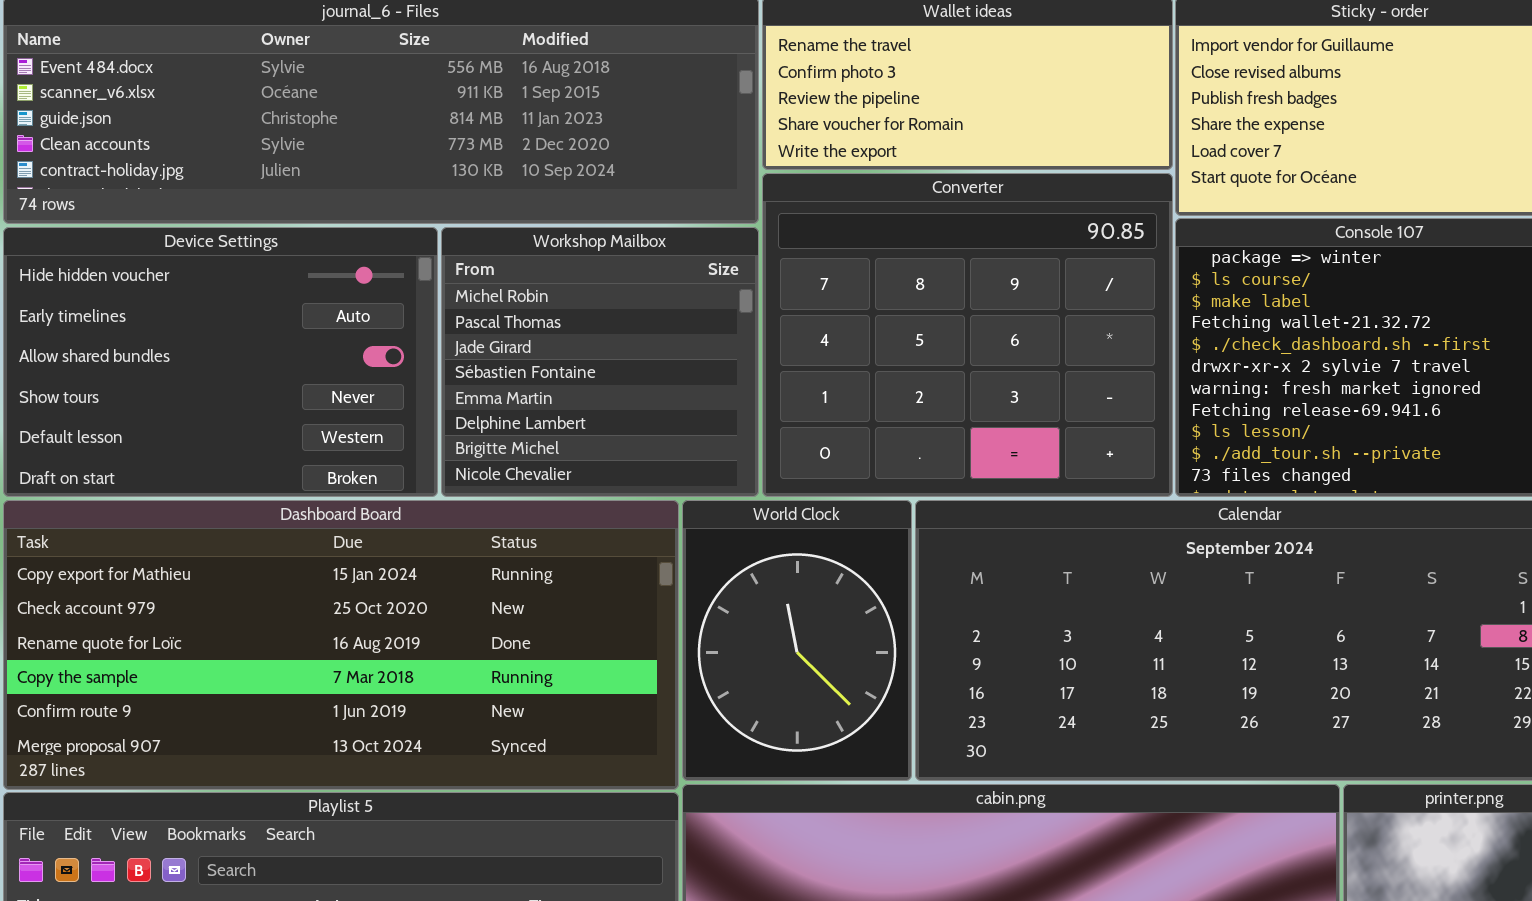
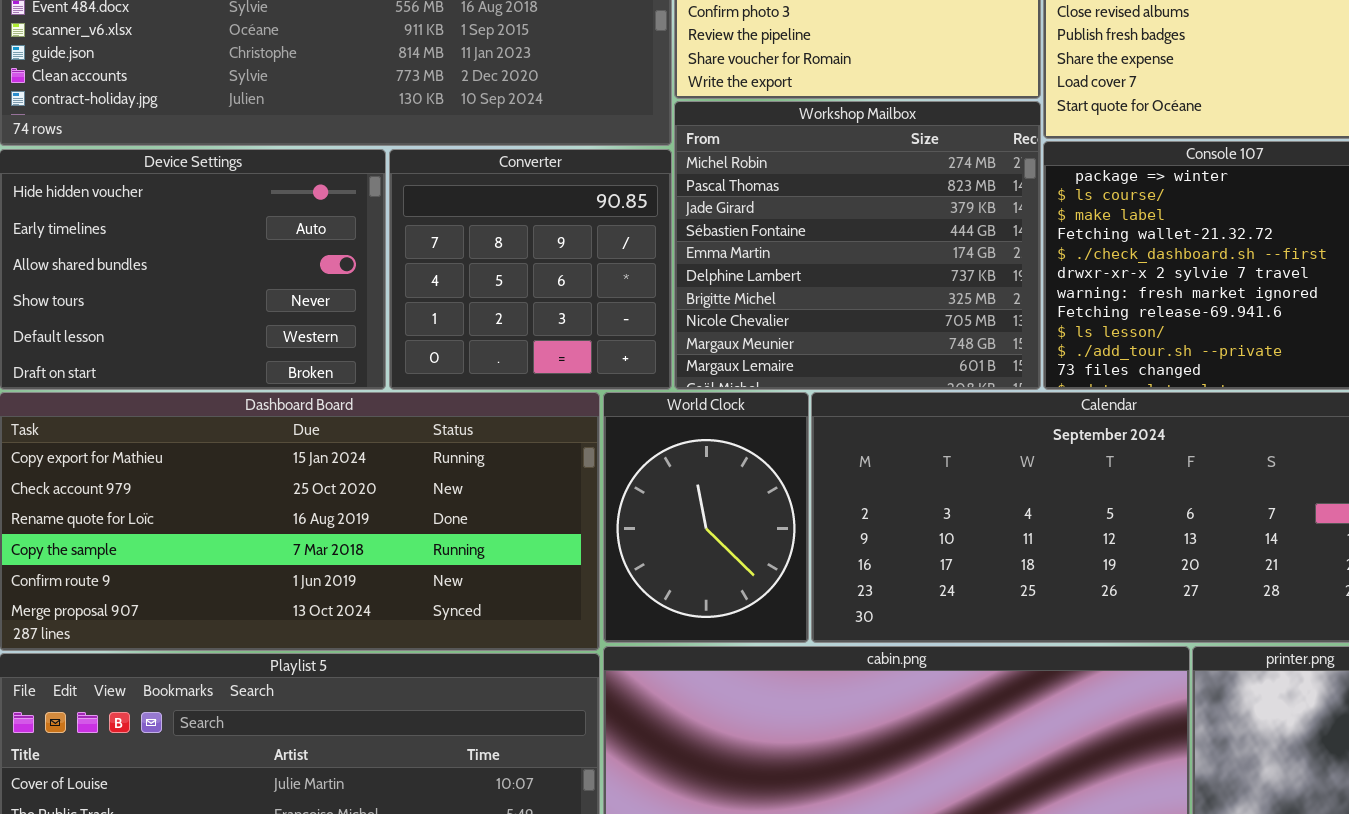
Converter: [762,173,1173,497] -> [389,149,672,390], moved, resized
Workshop Mailbox: [441,227,759,497] -> [674,101,1041,390], moved, resized

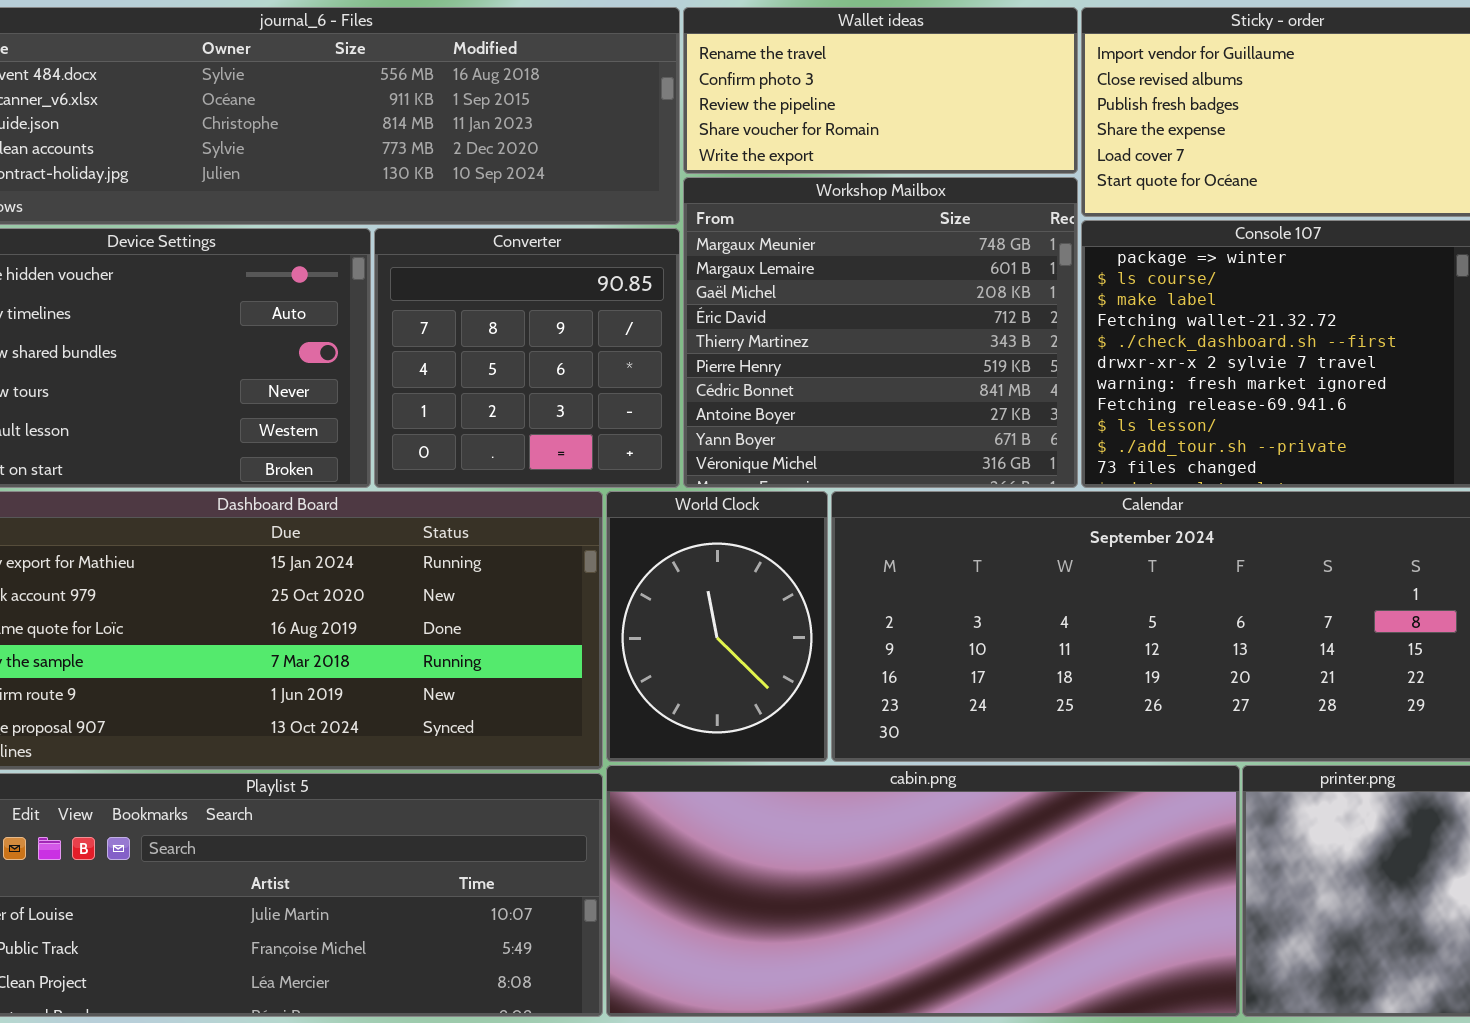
Workshop Mailbox: [674,101,1041,390] -> [683,177,1078,488], scrolled down 8 rows

